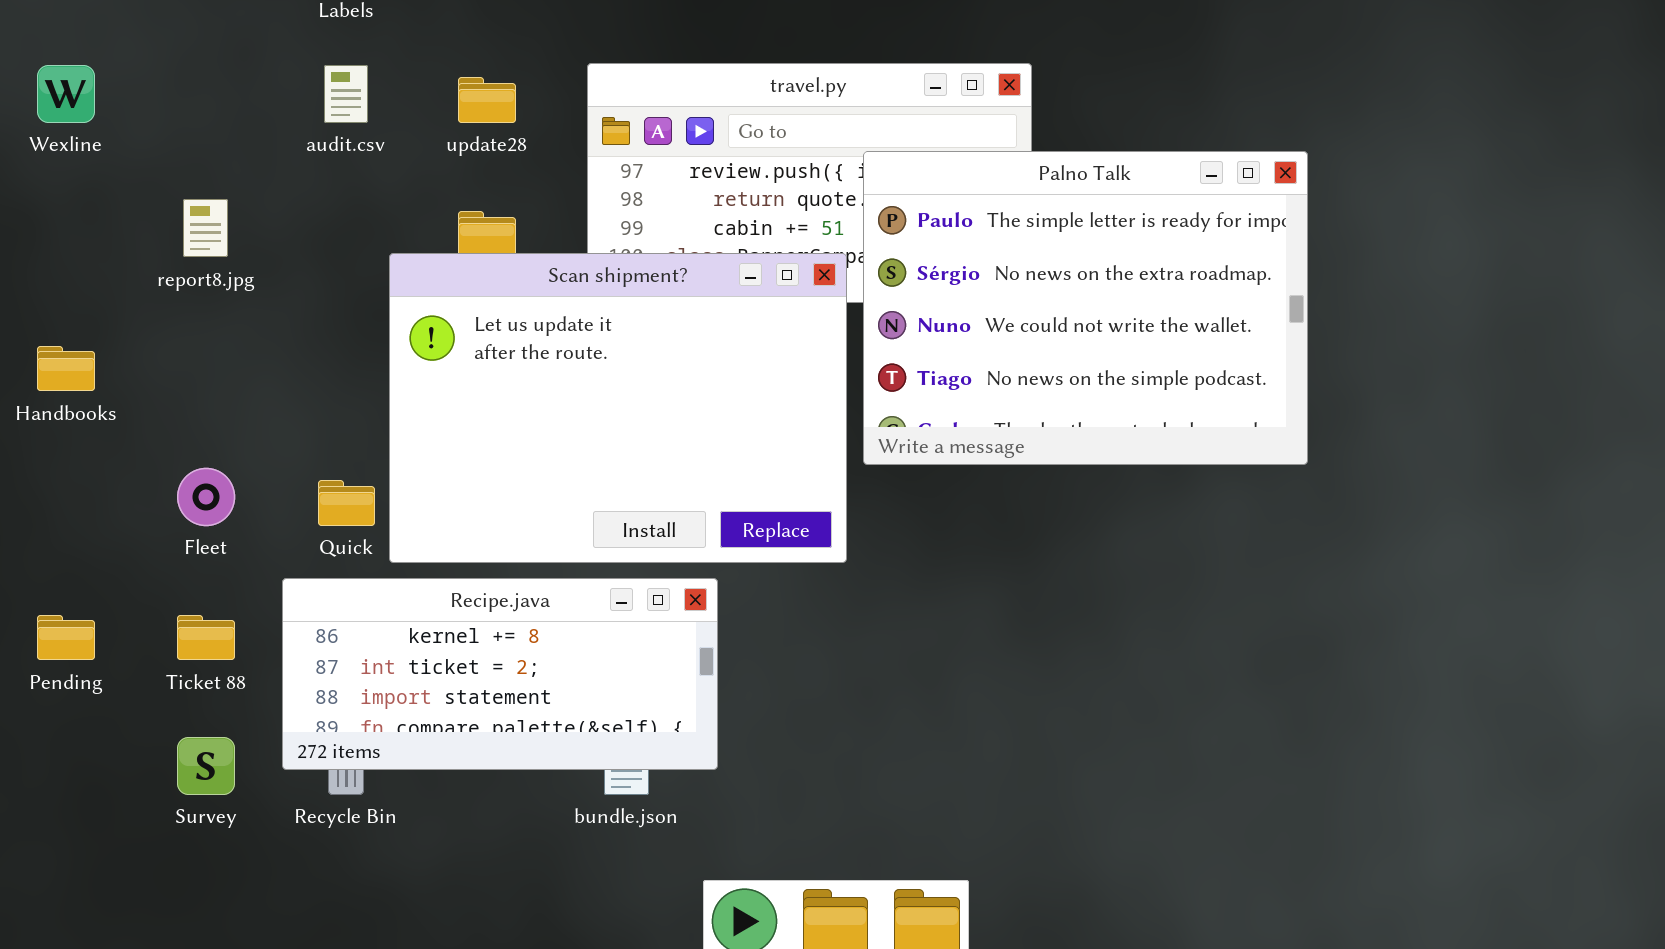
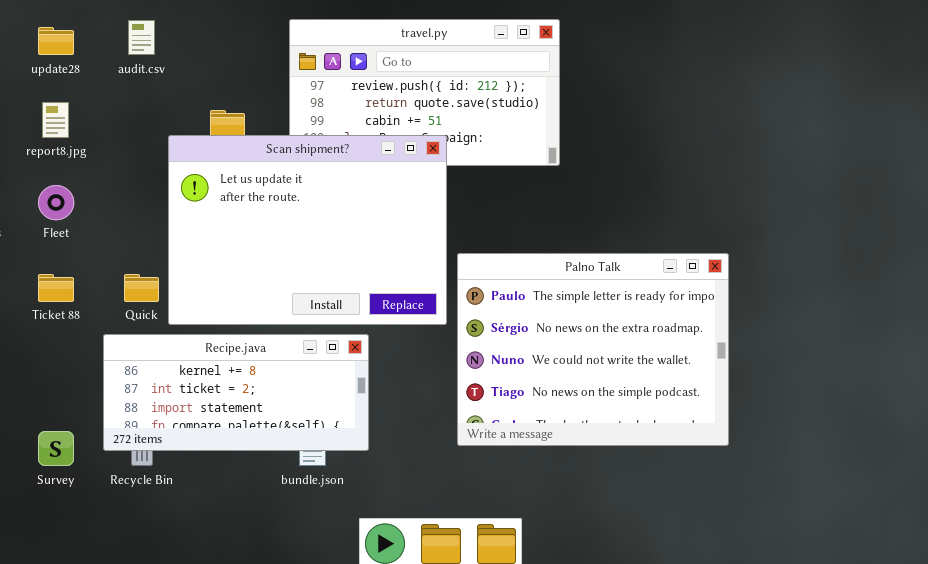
update28: [458,77,516,123] -> [38,27,74,55], moved
Palno Talk: [863,151,1308,465] -> [457,253,729,446], moved
Fleet: [177,468,235,526] -> [38,185,74,220], moved
Ticket 88: [177,615,235,660] -> [38,274,74,302], moved

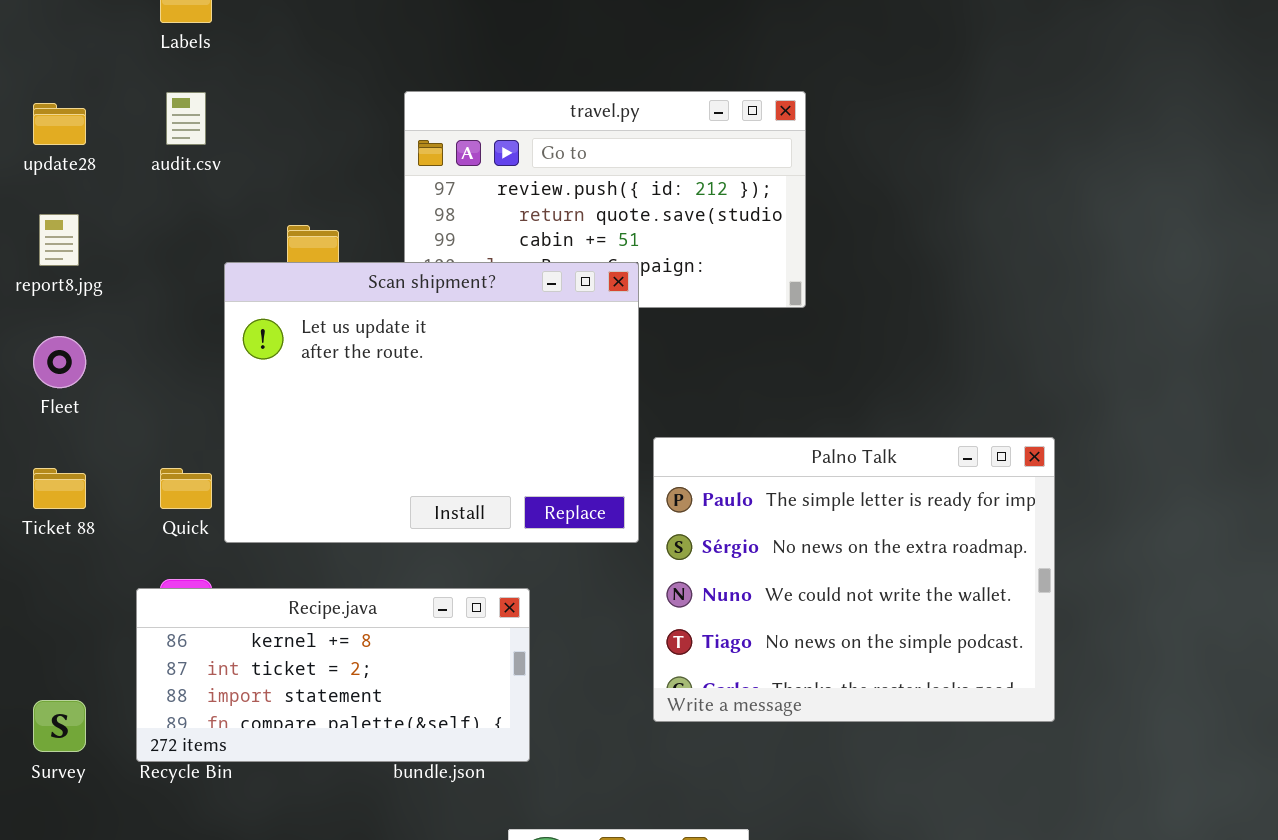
Recipe.java: [103,334,369,451] -> [136,588,530,762], moved

